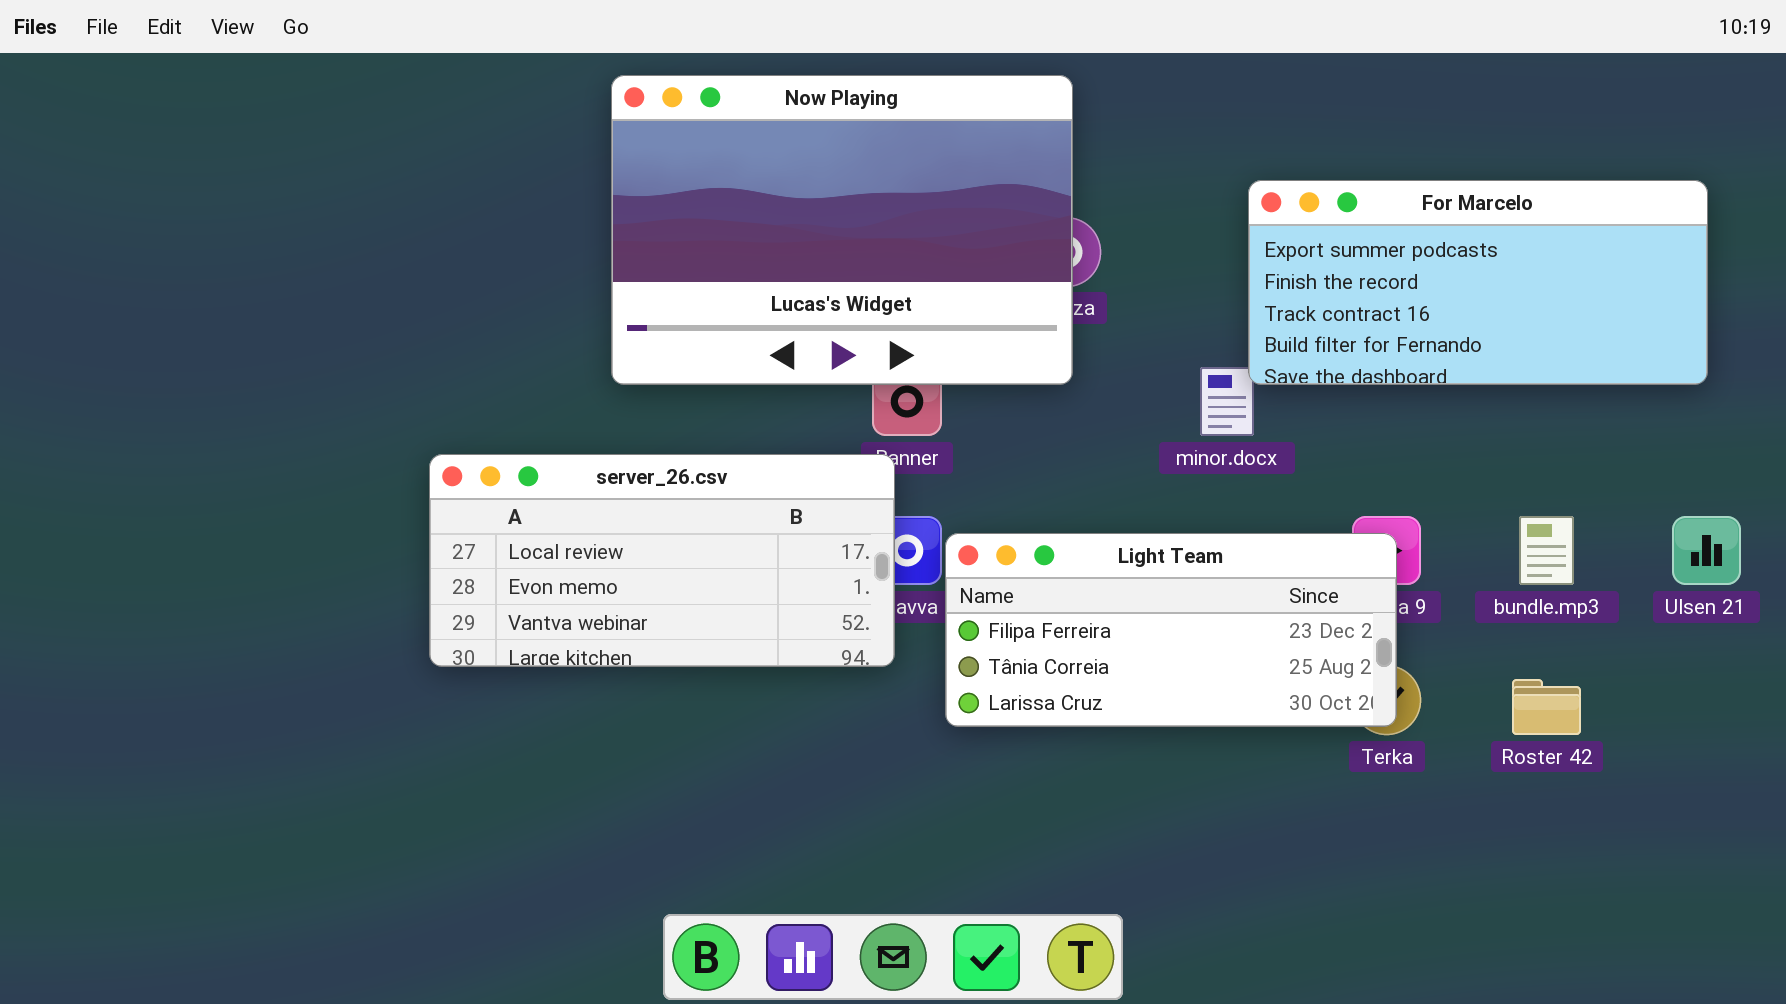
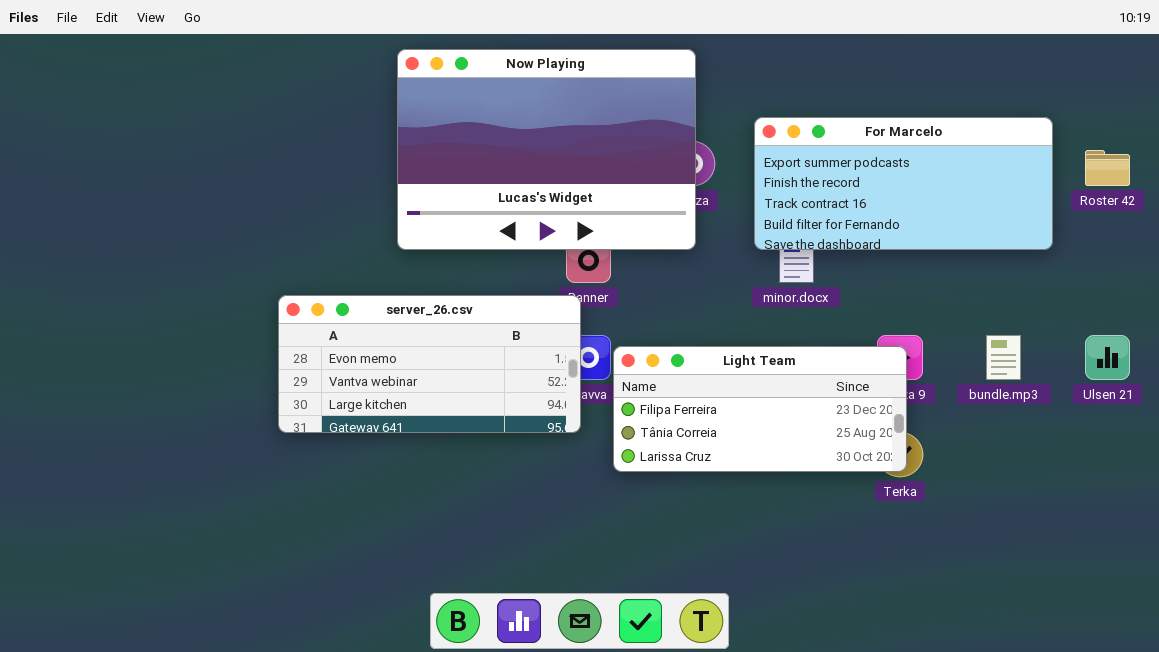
For Marcelo: [1248,180,1708,385] -> [754,117,1053,250], moved
server_26.csv: [429,454,895,667] -> [278,295,581,433], scrolled down 1 row
Roster 42: [1512,679,1581,735] -> [1085,150,1130,186], moved

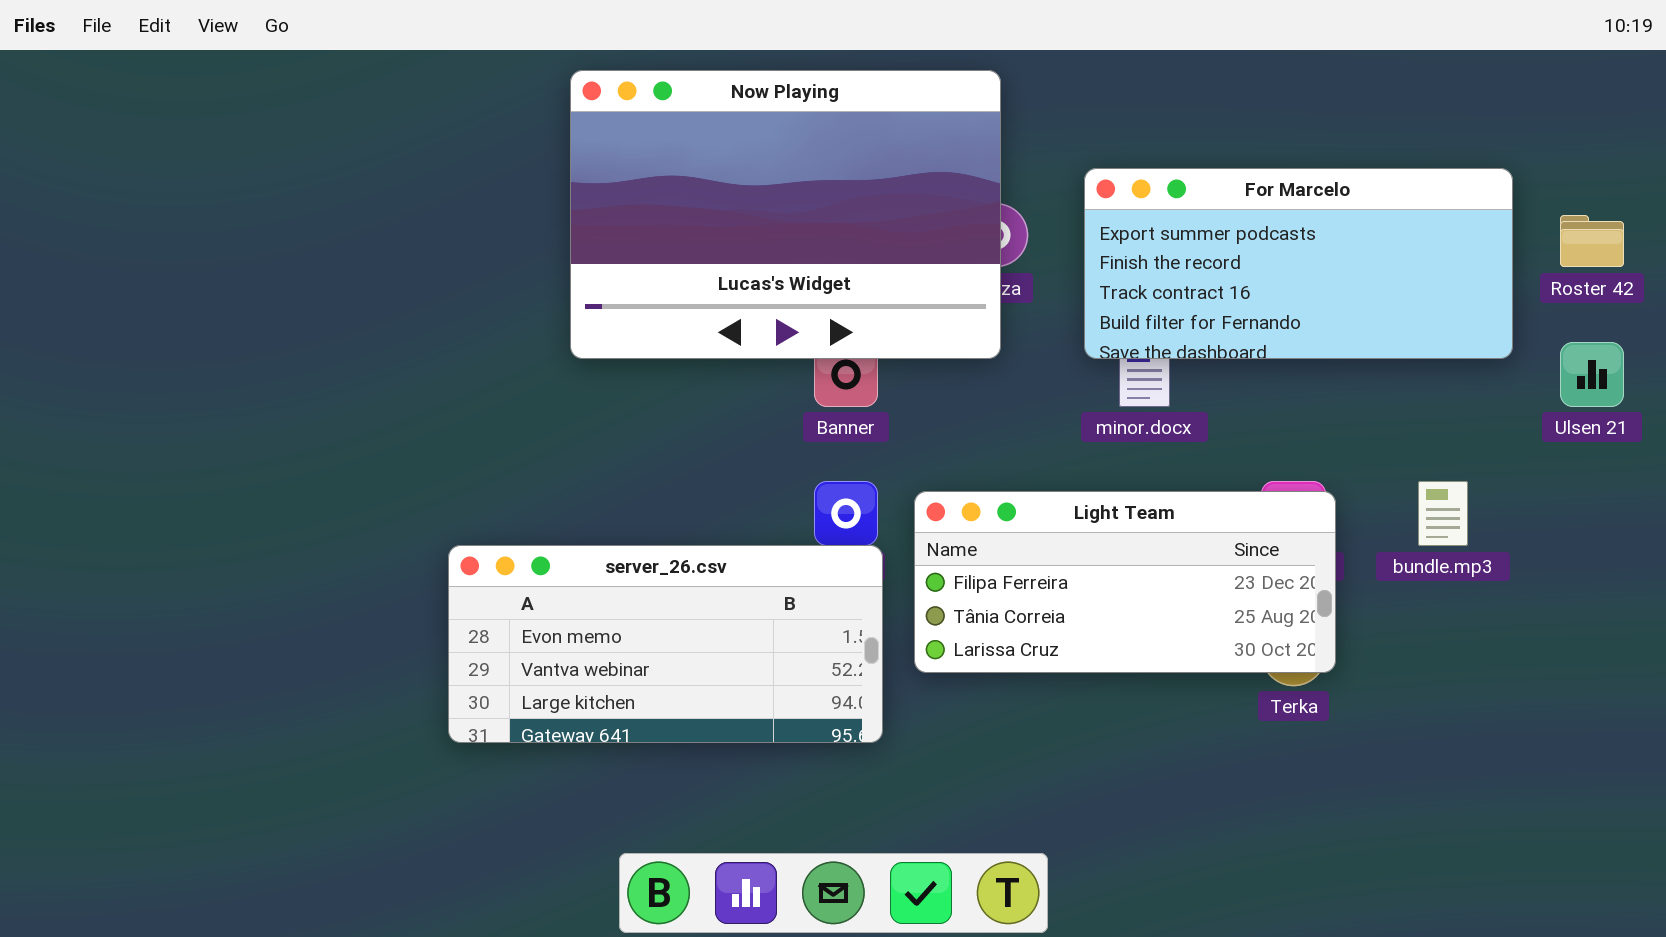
server_26.csv: [278,295,581,433] -> [448,545,883,743], moved
Ulsen 21: [1085,335,1130,380] -> [1560,342,1624,407], moved
Light Team: [613,346,907,472] -> [914,491,1336,673], moved

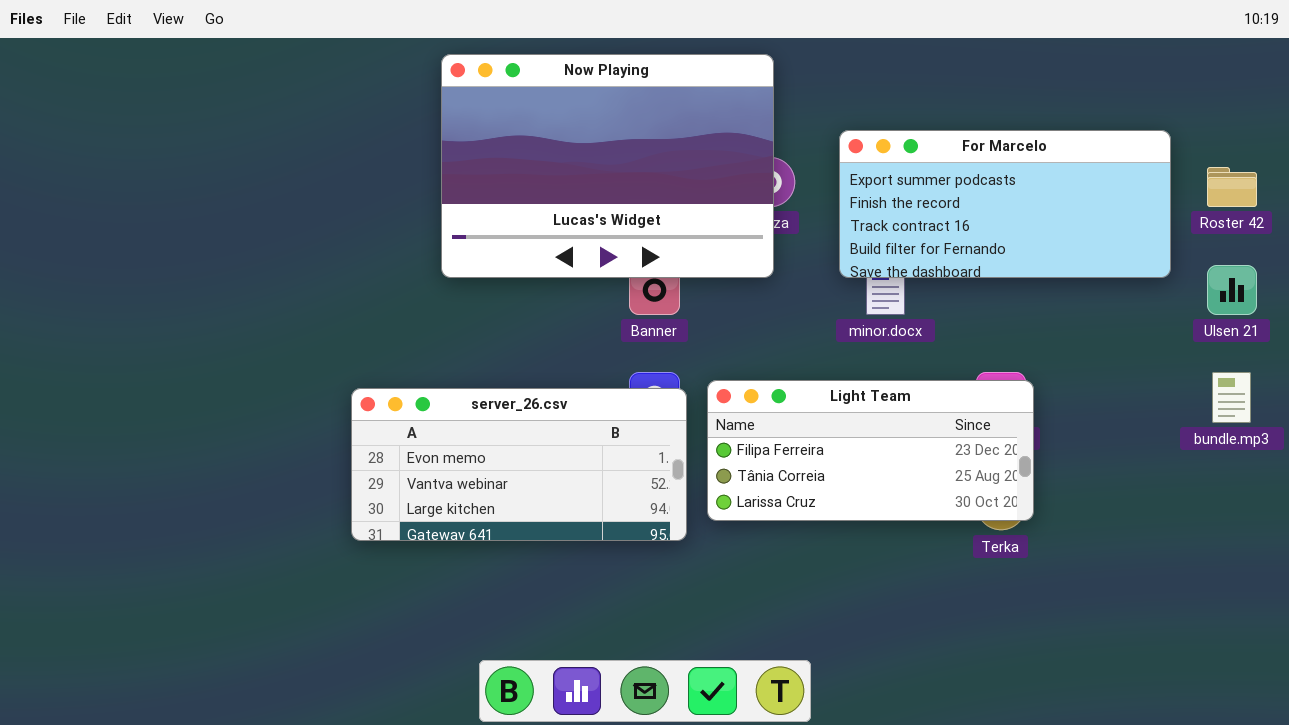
bundle.mp3: [1418,481,1468,546] -> [1212,372,1251,423], moved
server_26.csv: [448,545,883,743] -> [351,388,687,541], moved

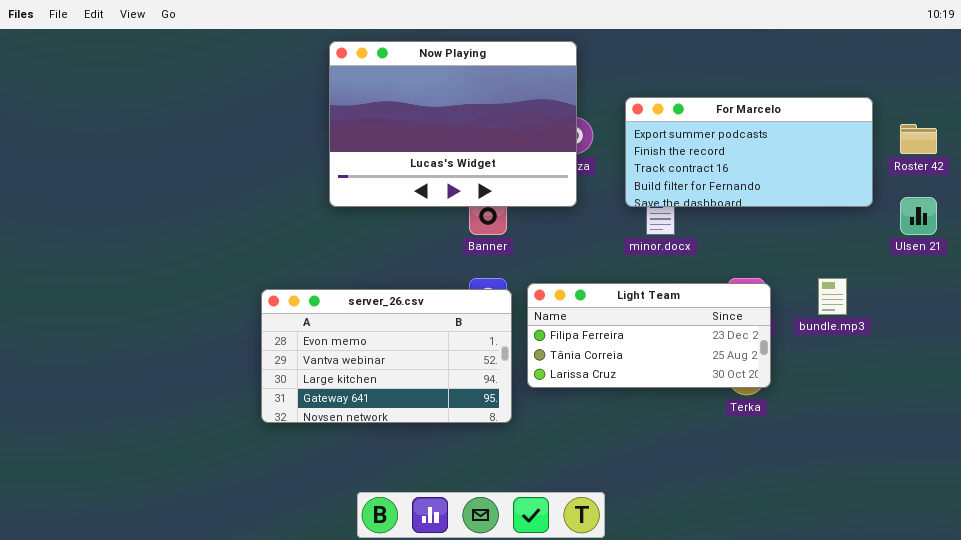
bundle.mp3: [1212,372,1251,423] -> [818,278,847,315], moved
server_26.csv: [351,388,687,541] -> [261,289,512,423], resized

